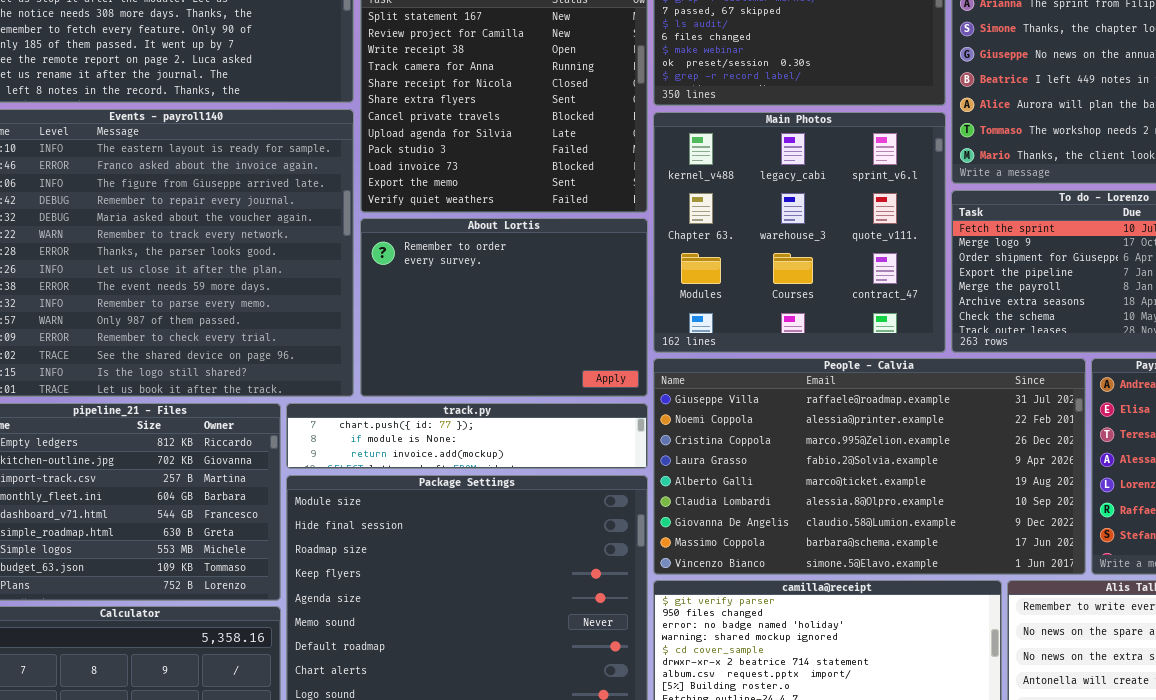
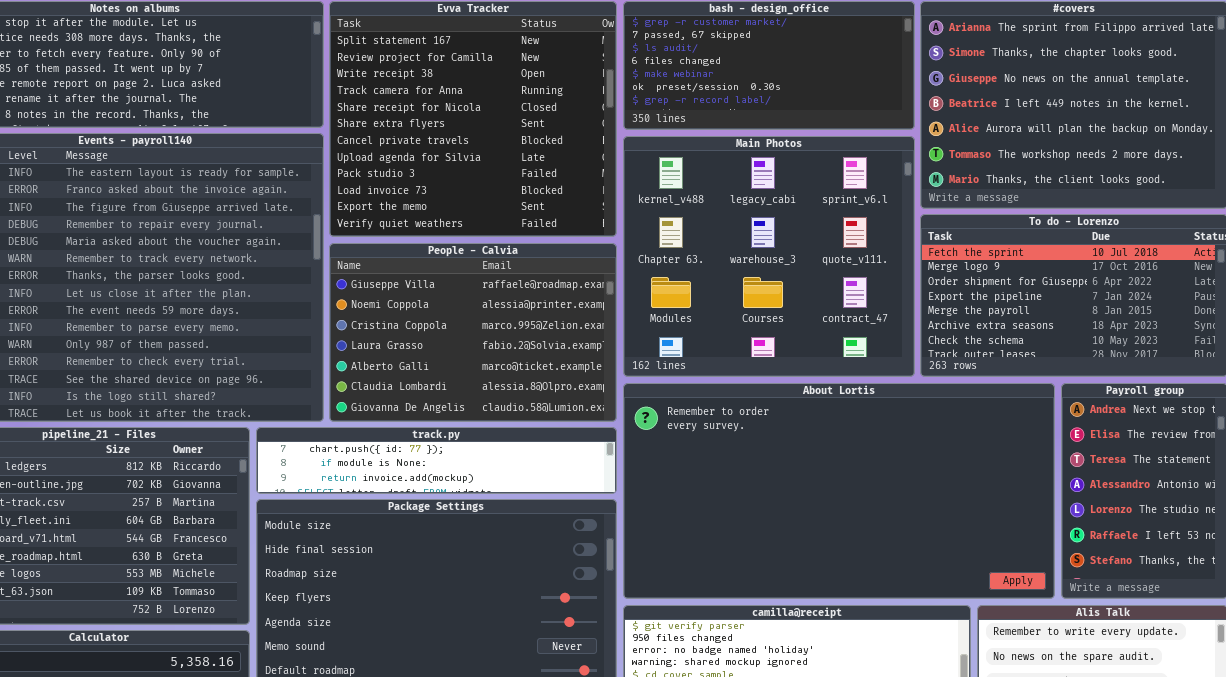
About Lortis: [360,218,648,397] -> [623,383,1055,599], moved, resized
People - Calvia: [653,358,1086,575] -> [329,243,617,422], moved, resized

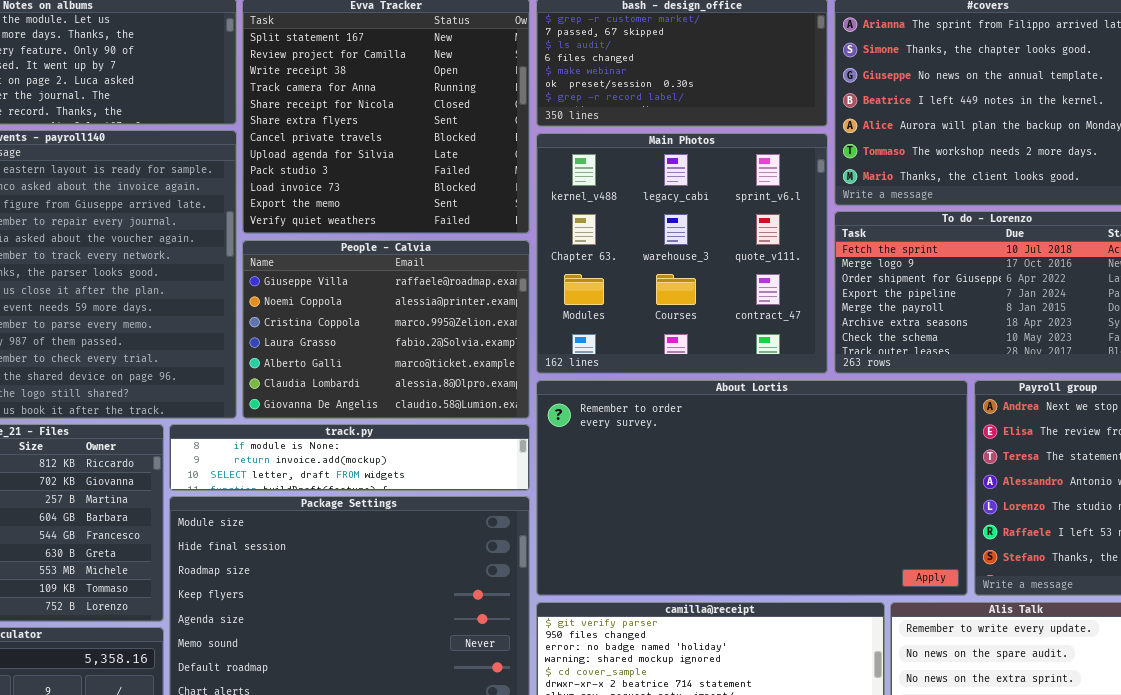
track.py: [256,427,617,494] -> [169,424,530,491], scrolled down 1 row

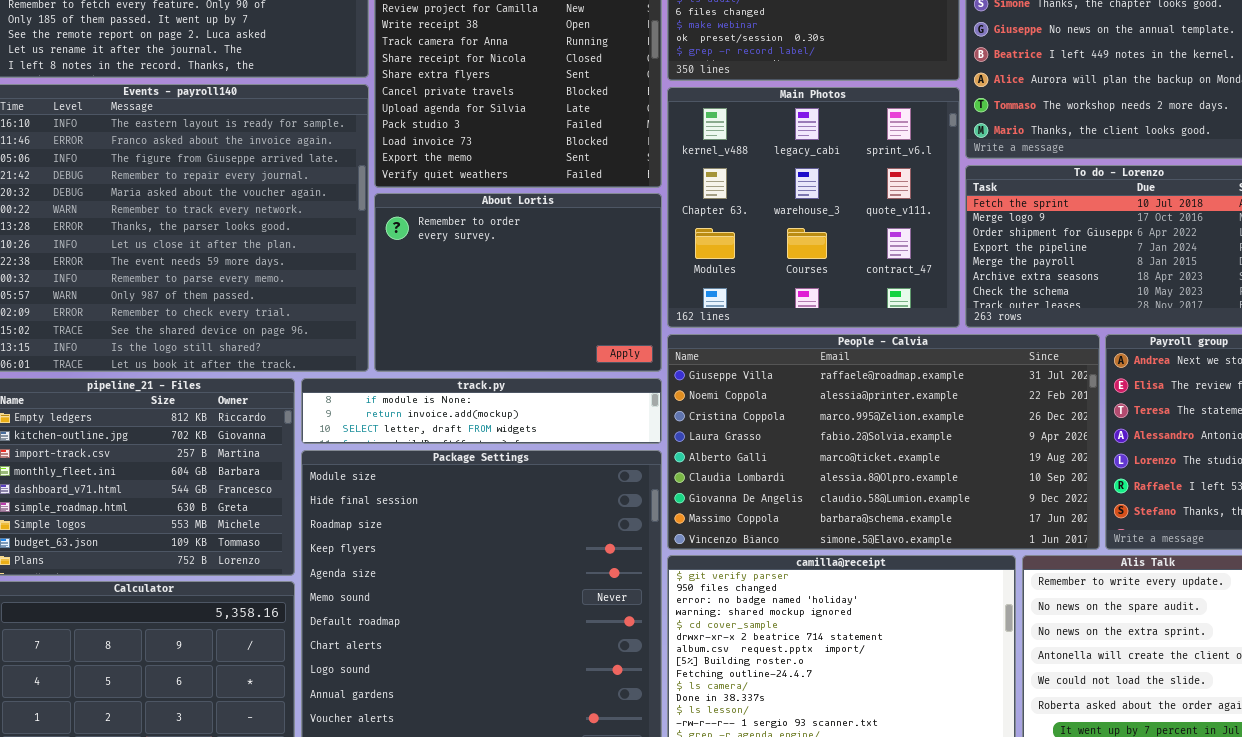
People - Calvia: [242,240,530,419] -> [667,334,1100,550], moved, resized
About Lortis: [536,380,968,596] -> [374,193,662,372], moved, resized

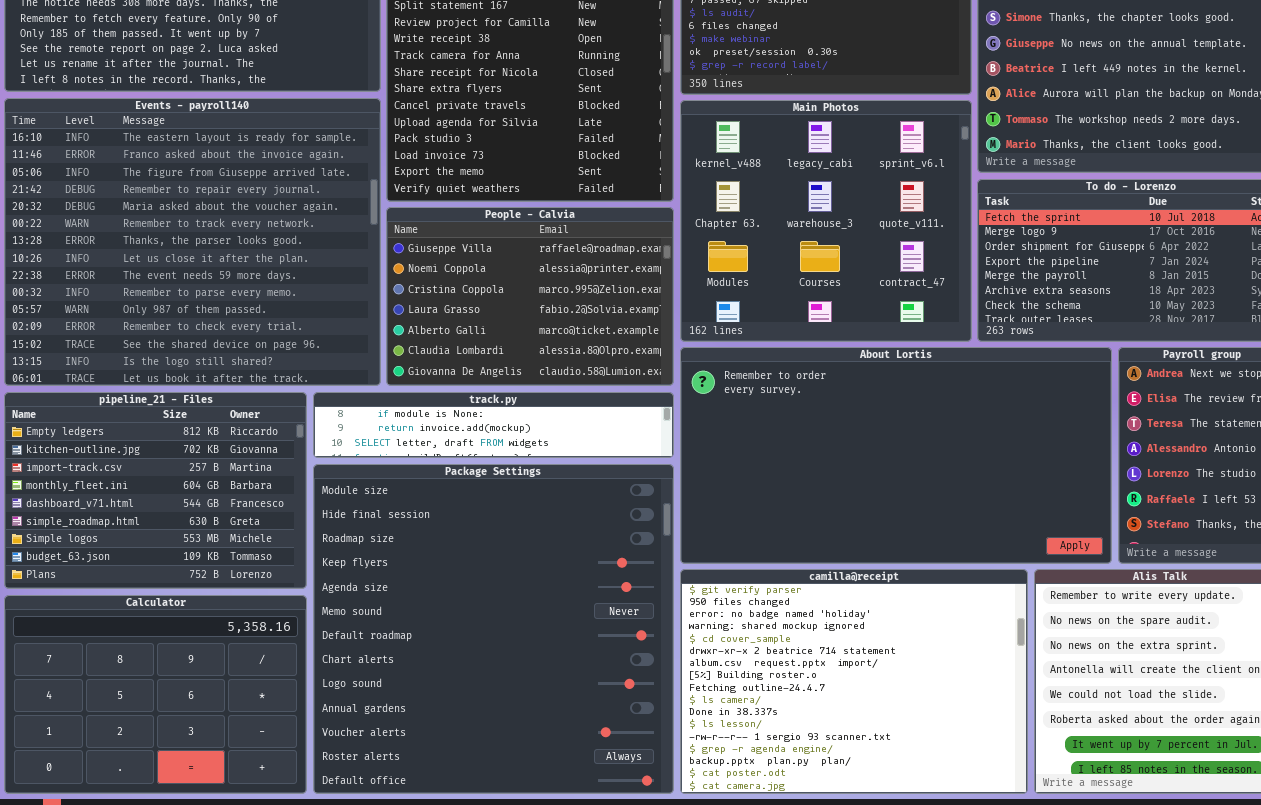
About Lortis: [374,193,662,372] -> [680,347,1112,564], moved, resized
People - Calvia: [667,334,1100,550] -> [386,207,674,386], moved, resized

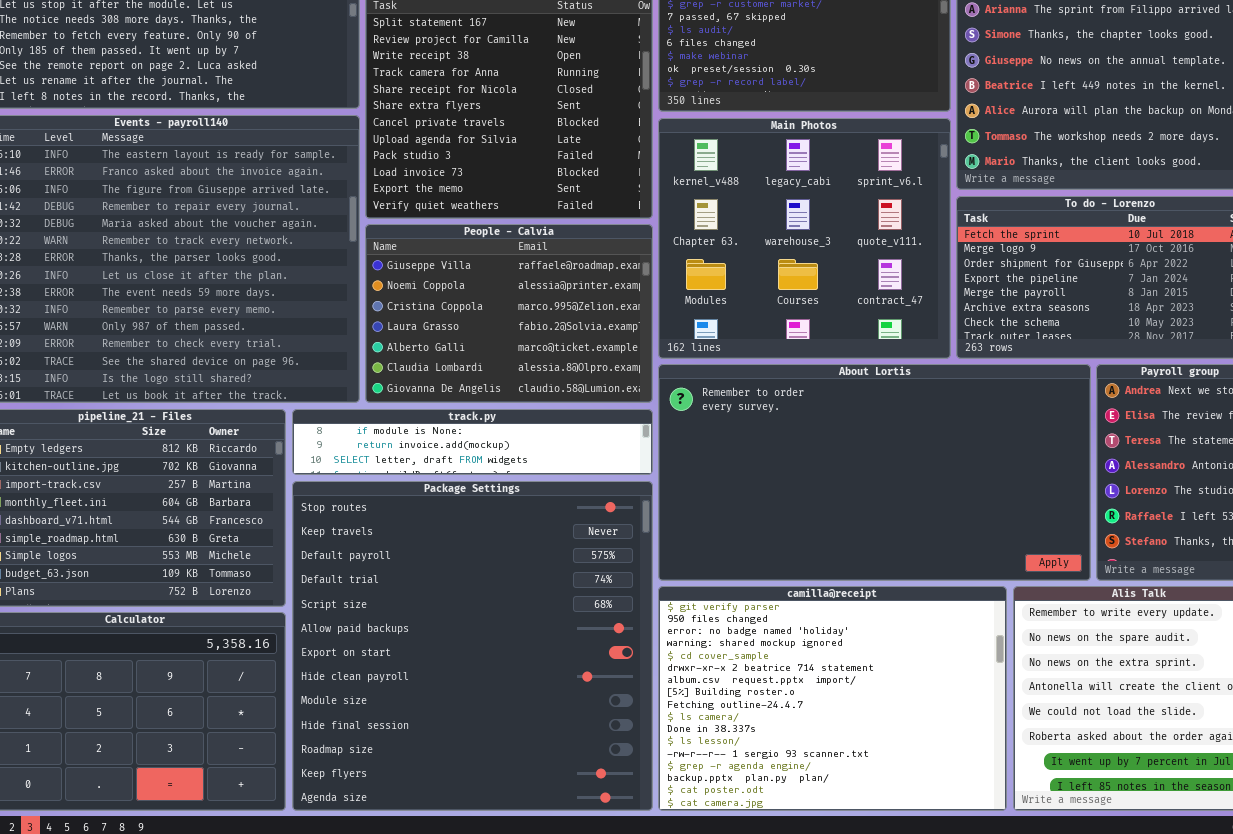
Package Settings: [313,464,674,794] -> [292,481,653,811], scrolled up 8 rows

